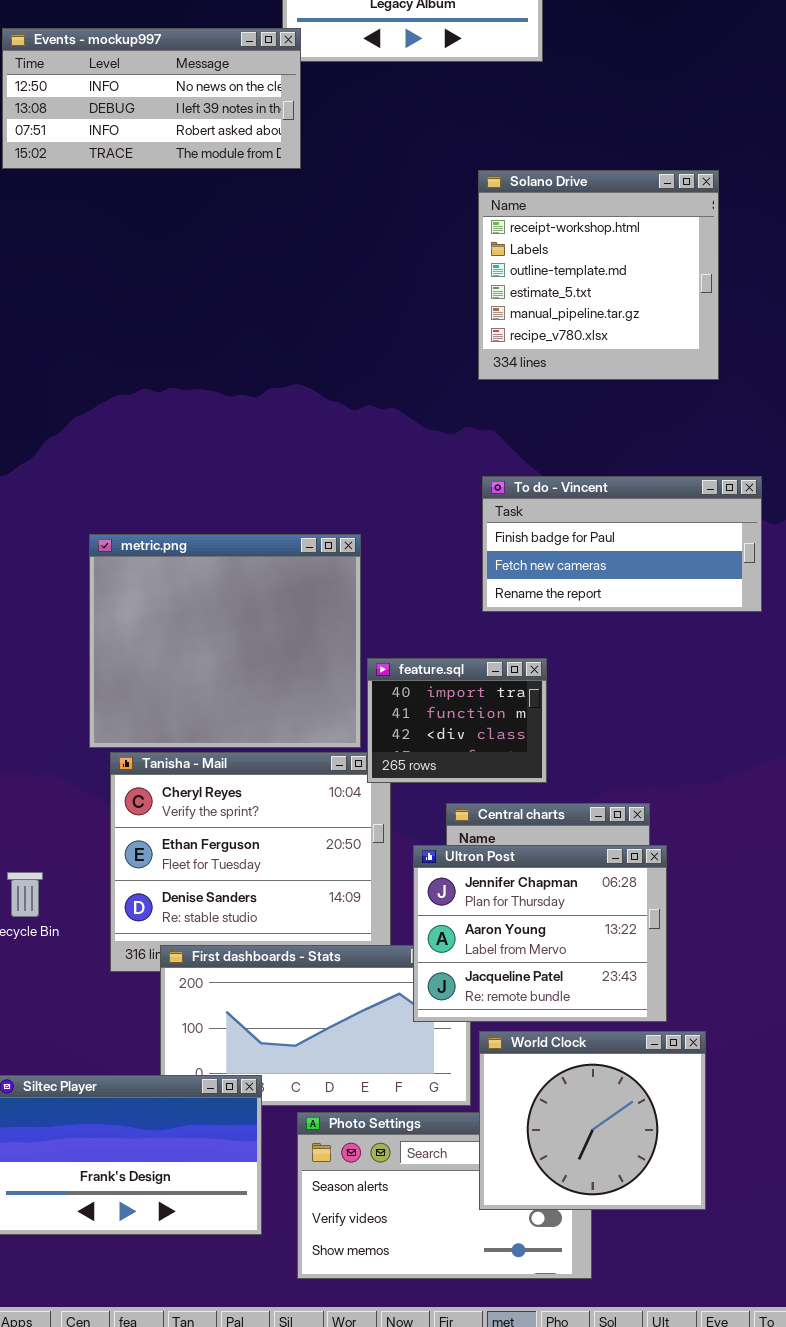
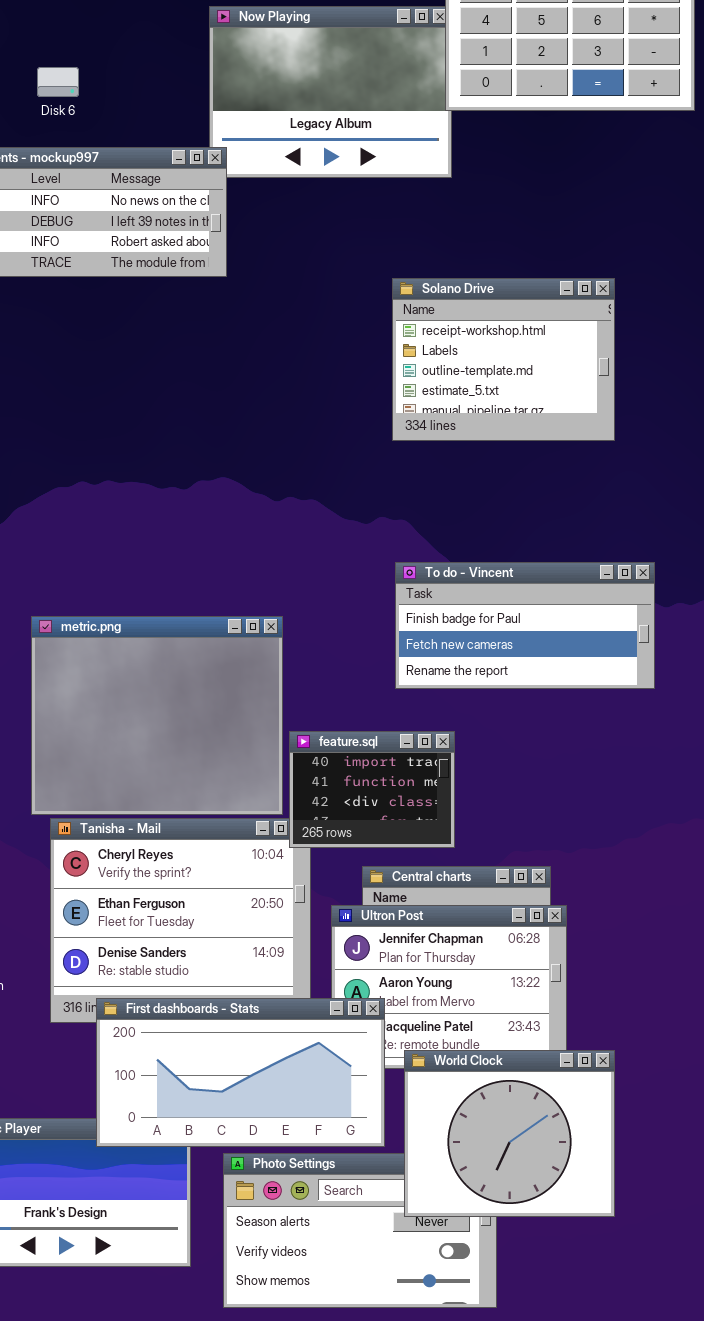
Solano Drive: [478,170,719,380] -> [392,278,615,441], resized
First dashboards - Stats: [160,945,471,1106] -> [96,998,385,1147], raised
World Clock: [479,1031,706,1210] -> [404,1050,615,1217], moved

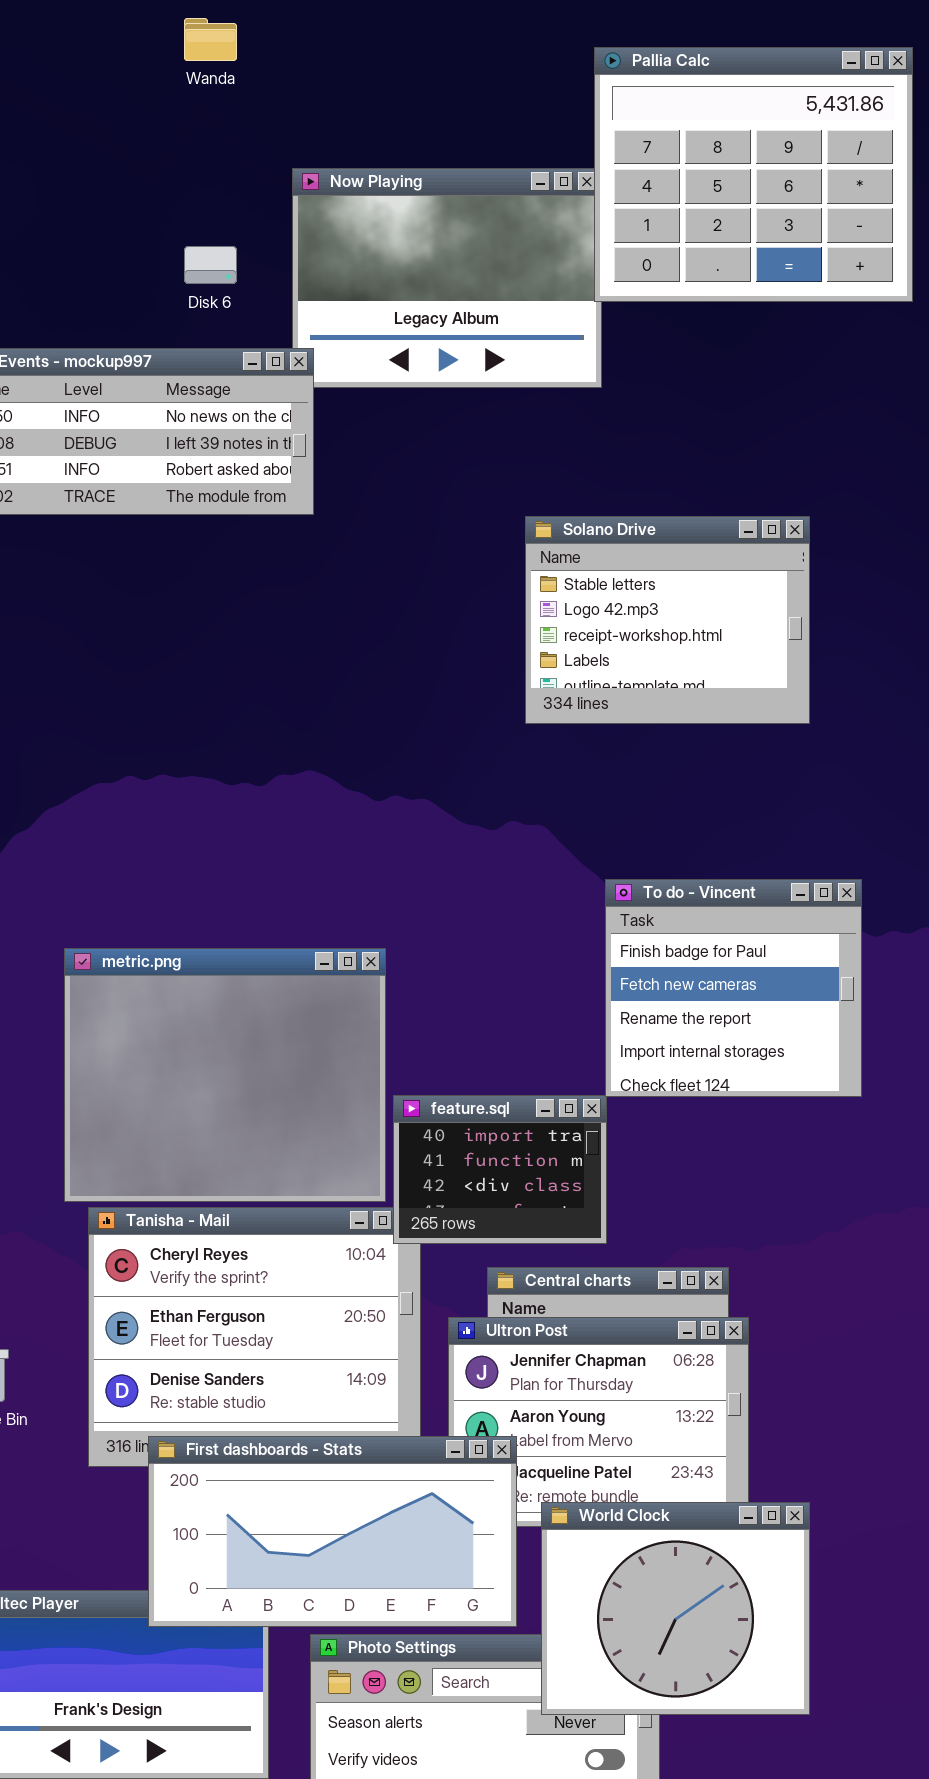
Disk 6: [37,67,79,97] -> [184,246,237,284], moved
Solano Drive: [392,278,615,441] -> [525,516,810,724], scrolled up 2 rows
To do - Vincent: [395,562,655,689] -> [605,879,862,1097], resized

